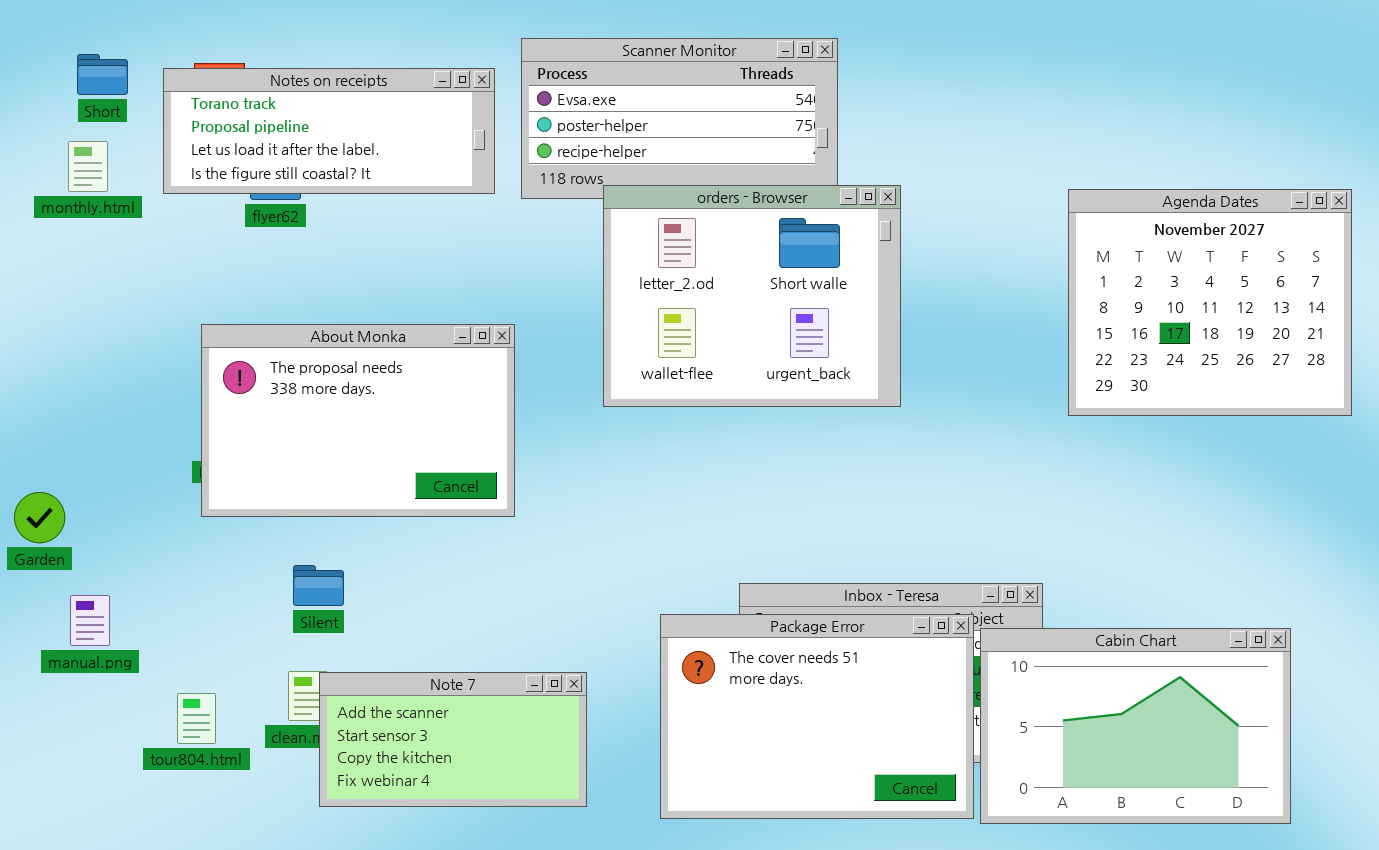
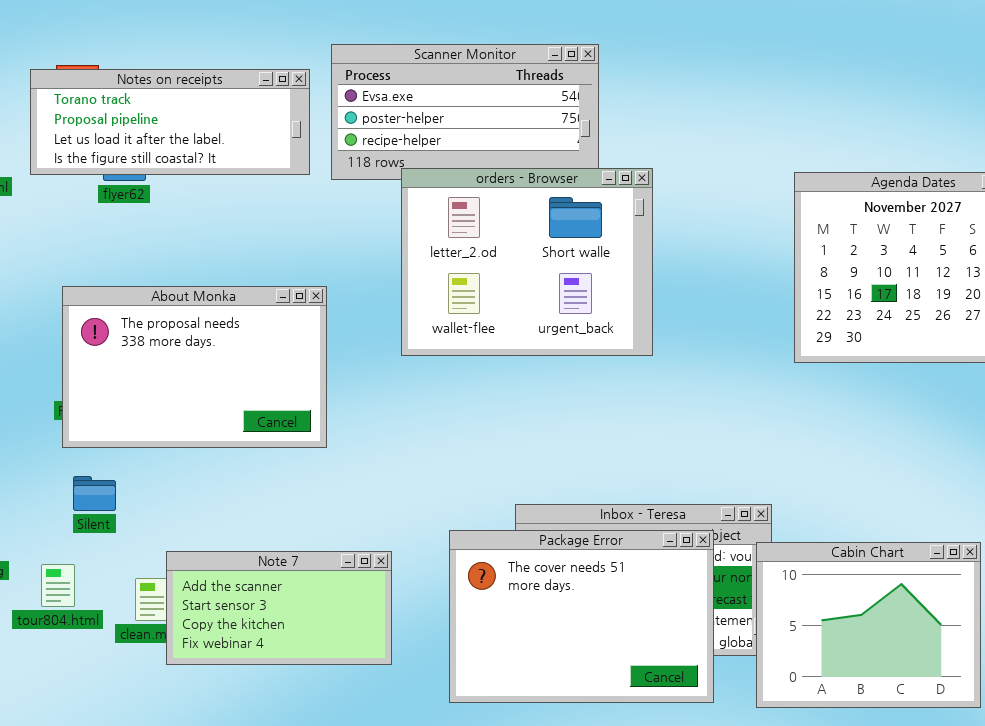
Silent: [293,565,344,606] -> [73,476,116,511], moved
Cabin Chart: [980,628,1291,824] -> [756,542,981,708], resized
Note 7: [319,672,587,807] -> [166,551,392,665], moved
tour804.html: [177,693,216,744] -> [41,564,75,607], moved

